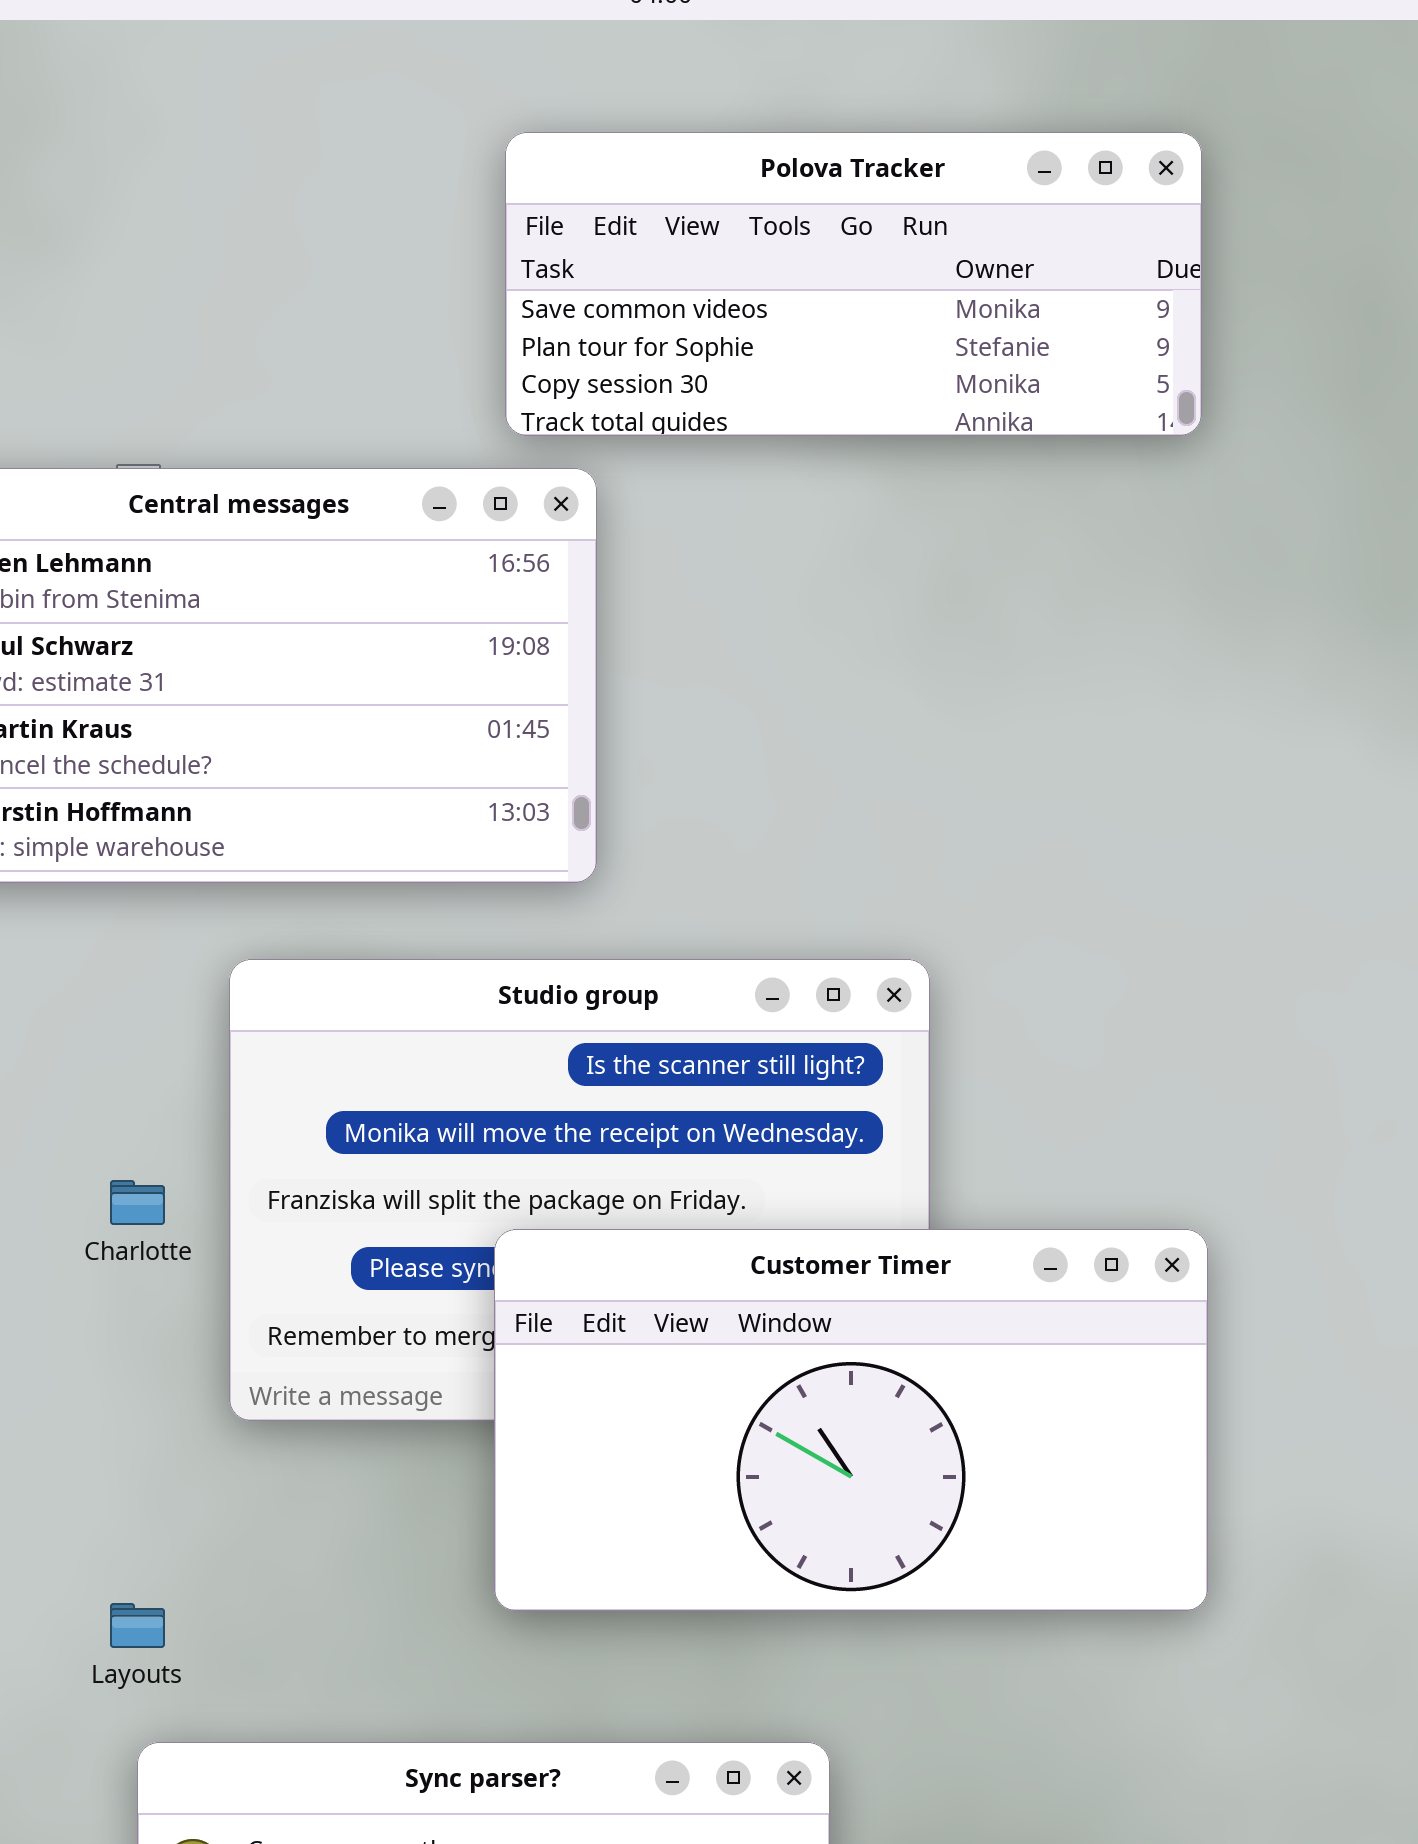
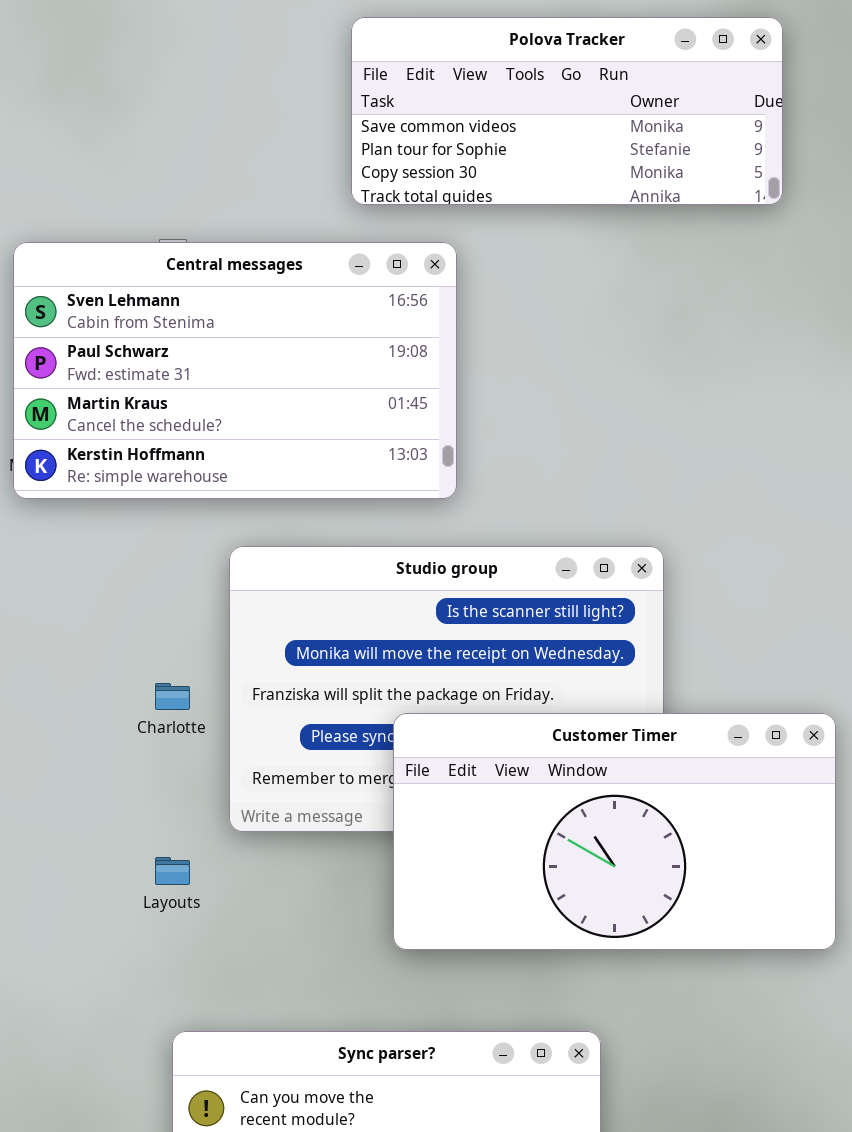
Polova Tracker: [505,132,1202,436] -> [351,17,783,205], moved
Layouts: [110,1603,165,1648] -> [155,857,190,885], moved

